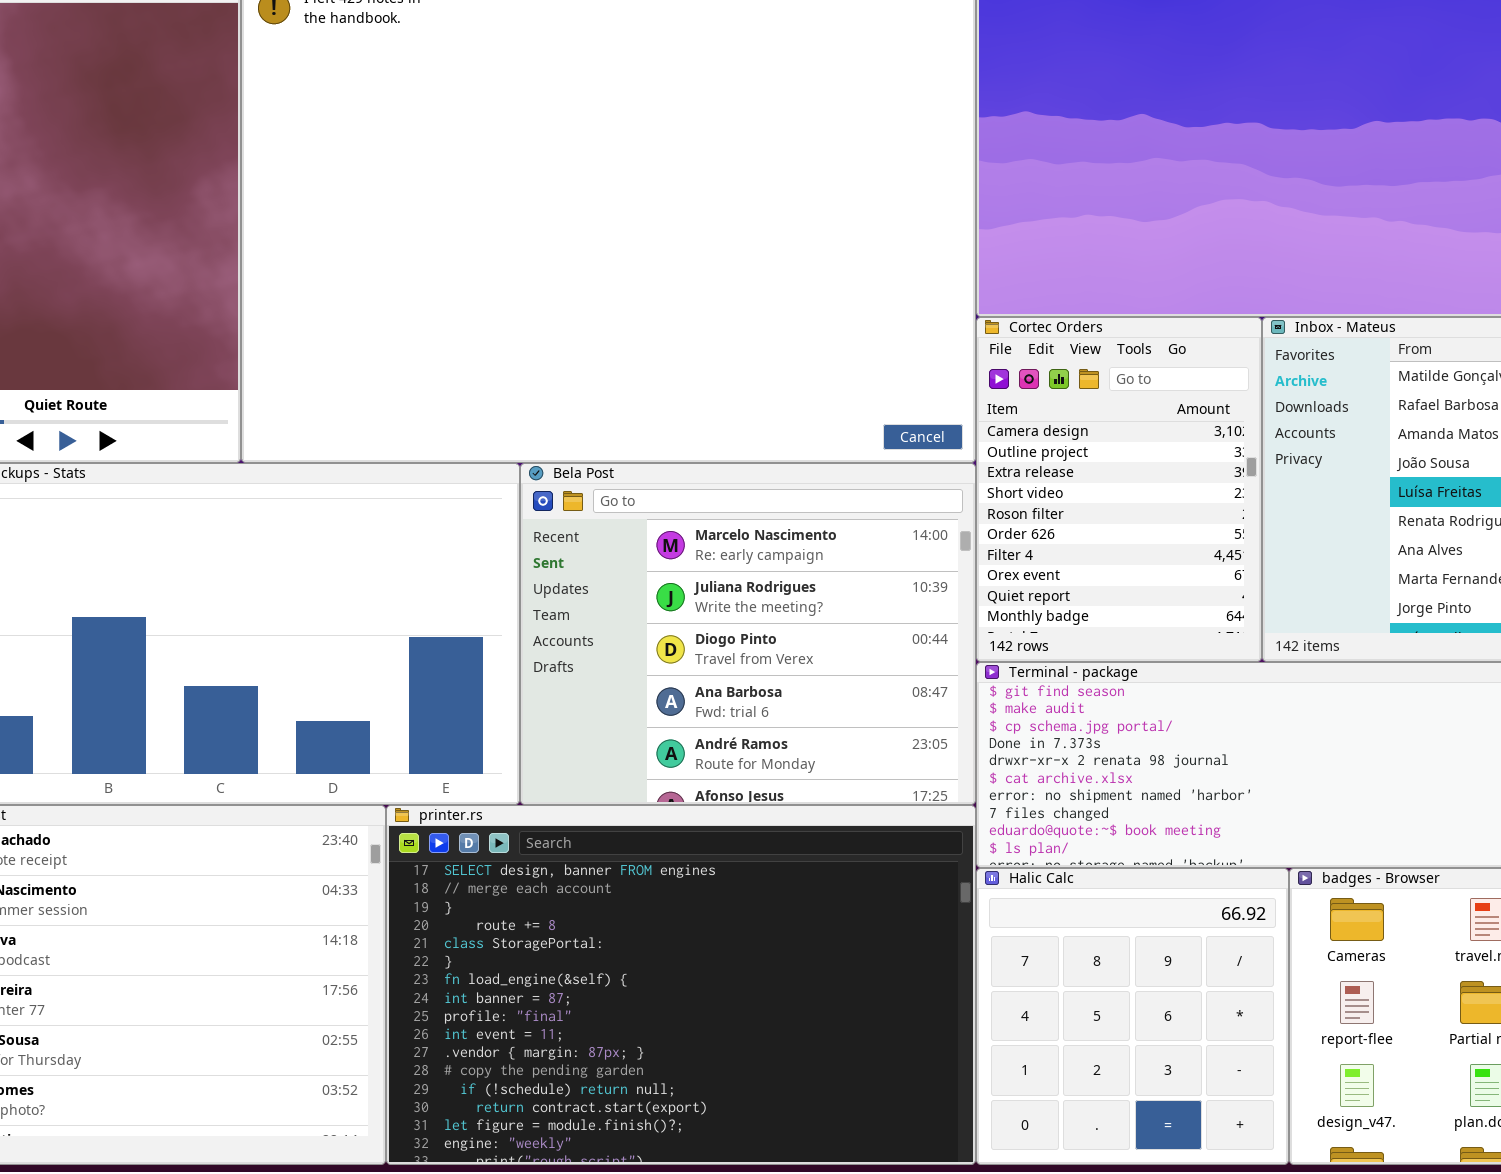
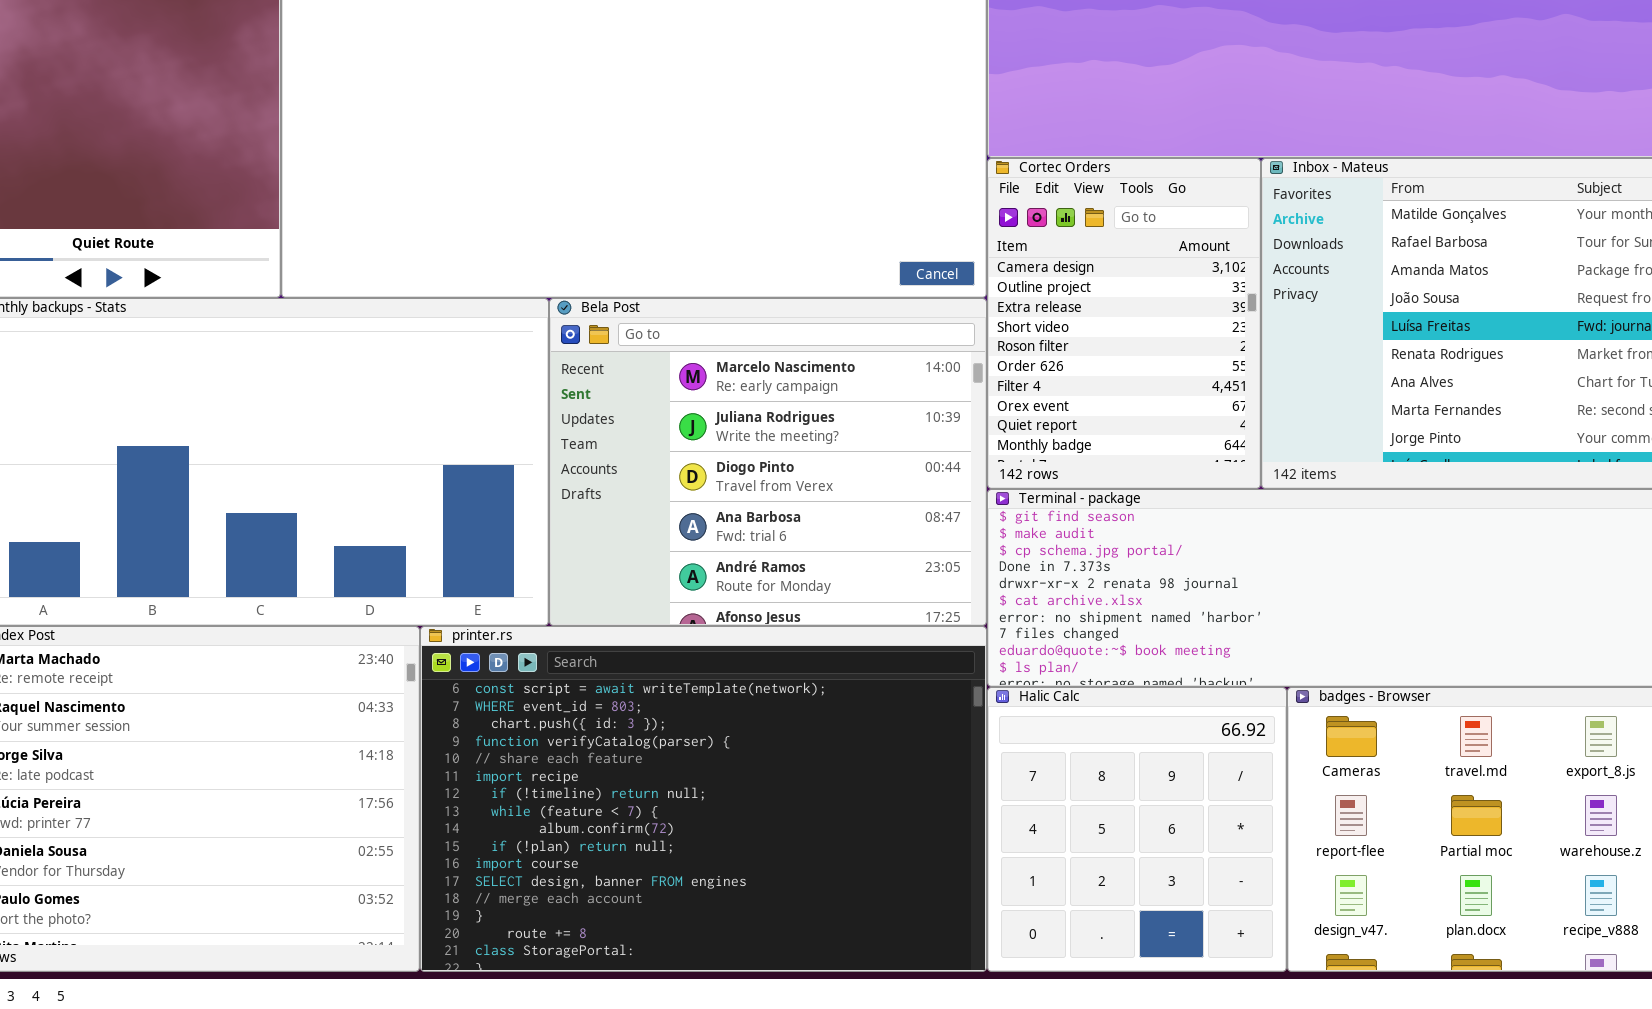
printer.rs: [386,805,976,1165] -> [420,626,987,972], scrolled up 11 rows

